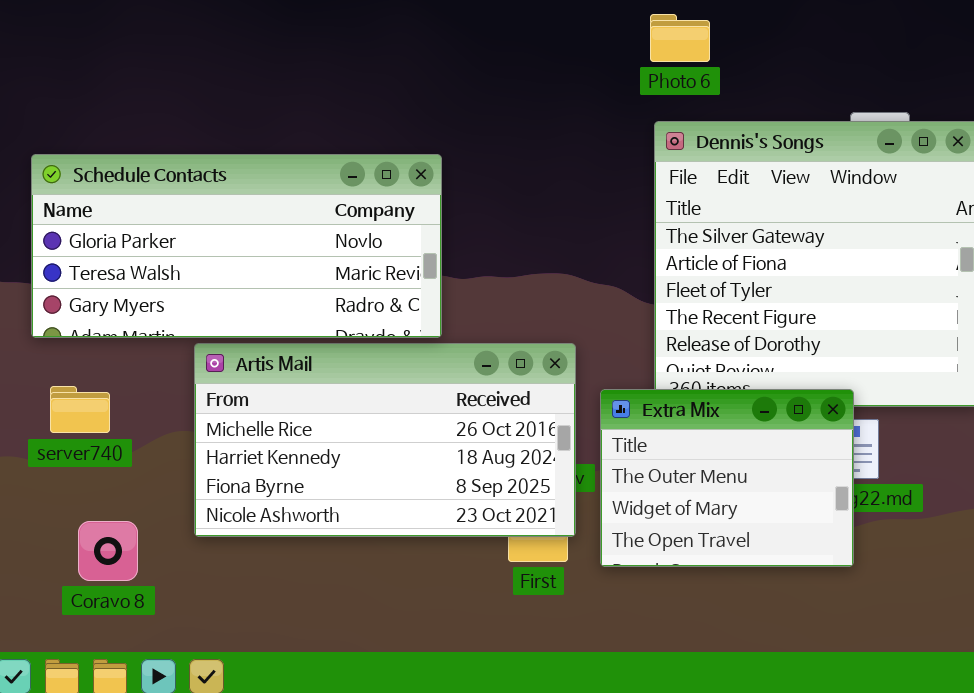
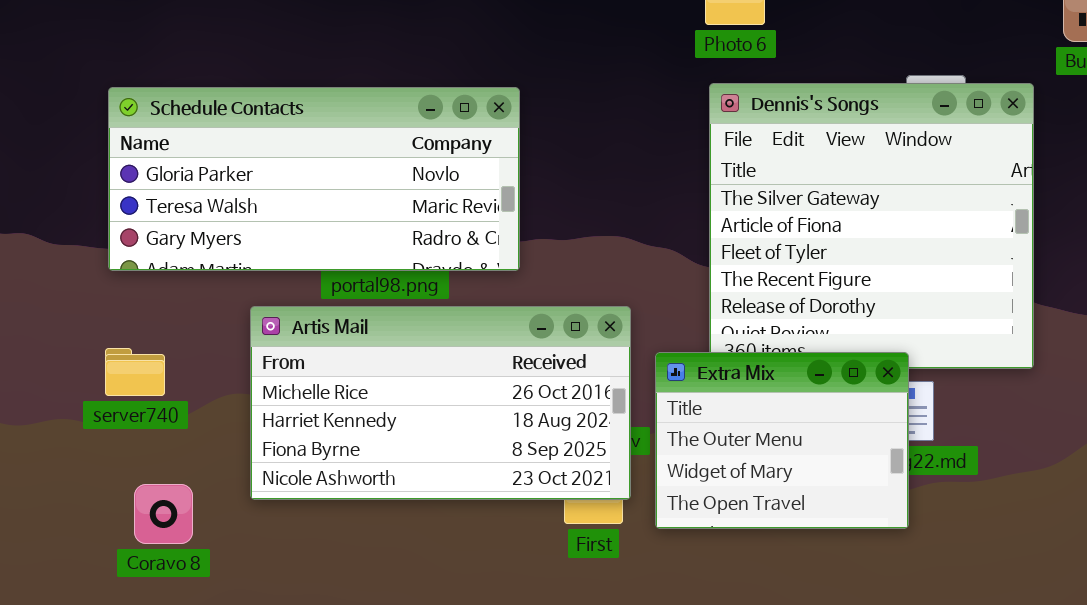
Schedule Contacts: [31,154,442,338] -> [108,87,520,271], moved

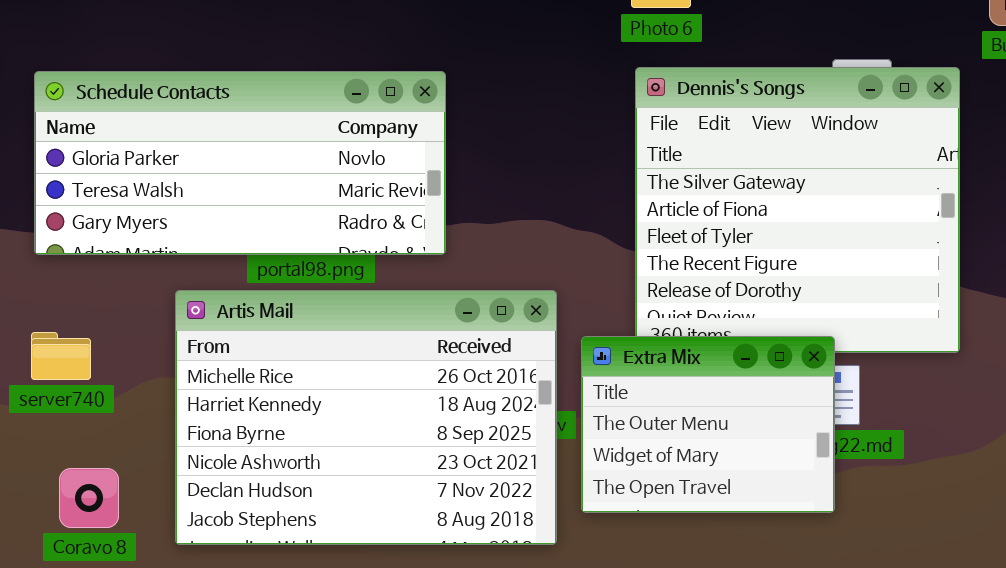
Artis Mail: [250,306,631,500] -> [175,290,557,545], resized

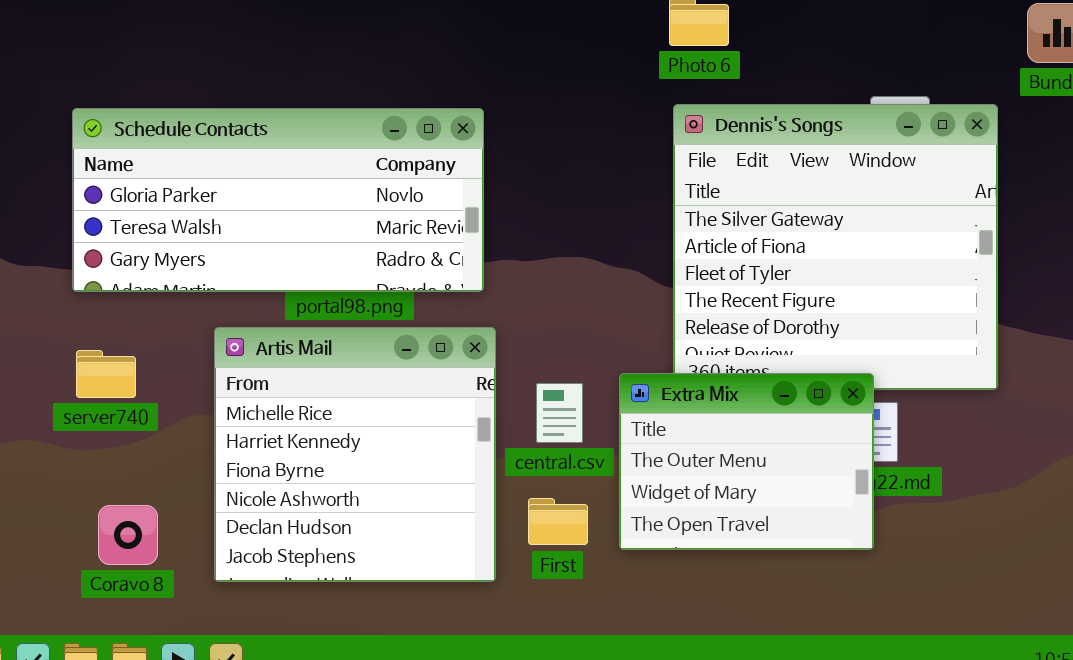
Artis Mail: [175,290,557,545] -> [214,327,496,582], resized
server740: [31,332,91,380] -> [76,350,136,398], moved

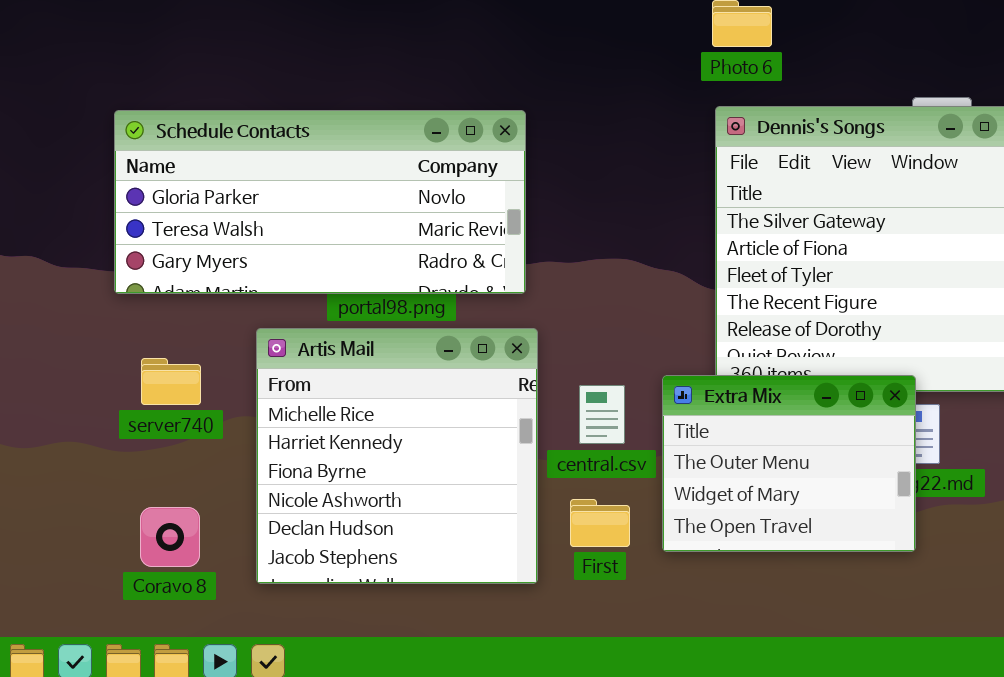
server740: [76,350,136,398] -> [141,358,201,405], moved

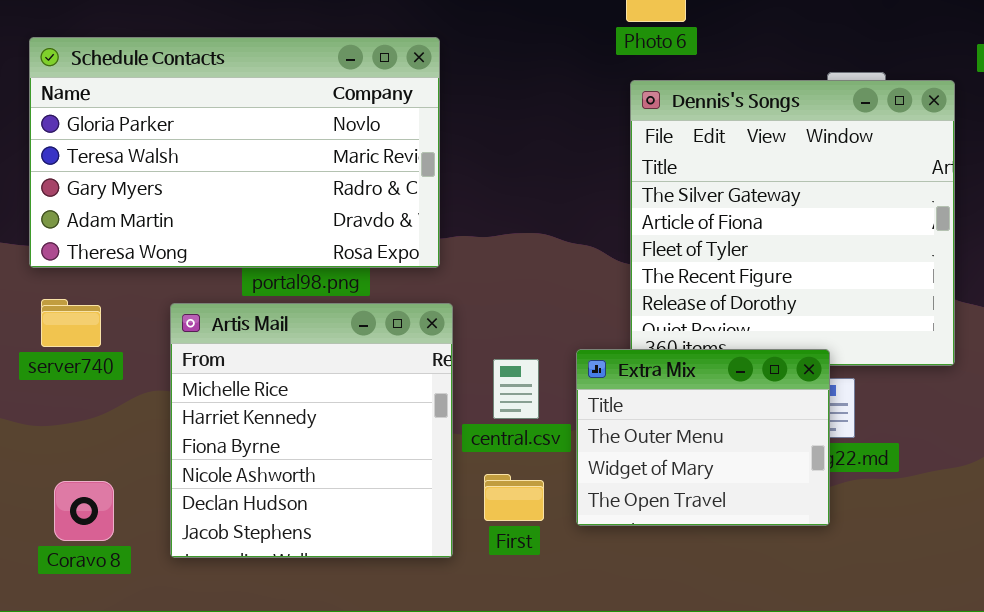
Schedule Contacts: [114,110,526,294] -> [29,37,440,268], resized
server740: [141,358,201,405] -> [41,299,101,347], moved

